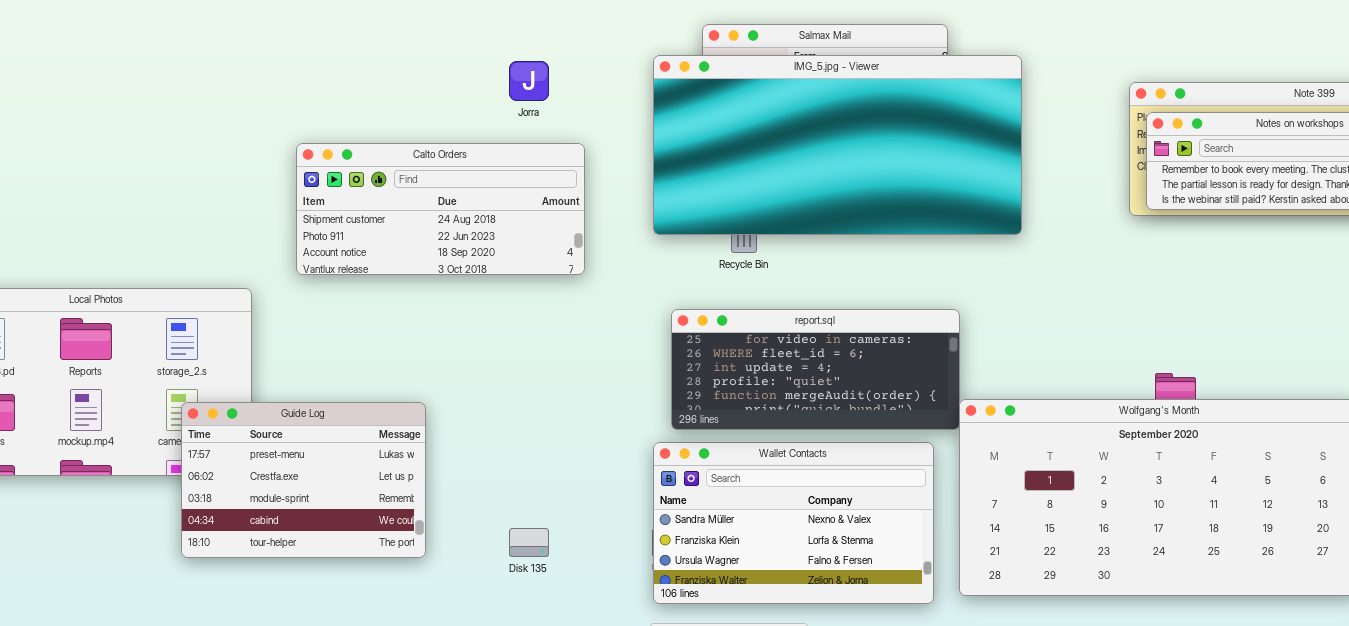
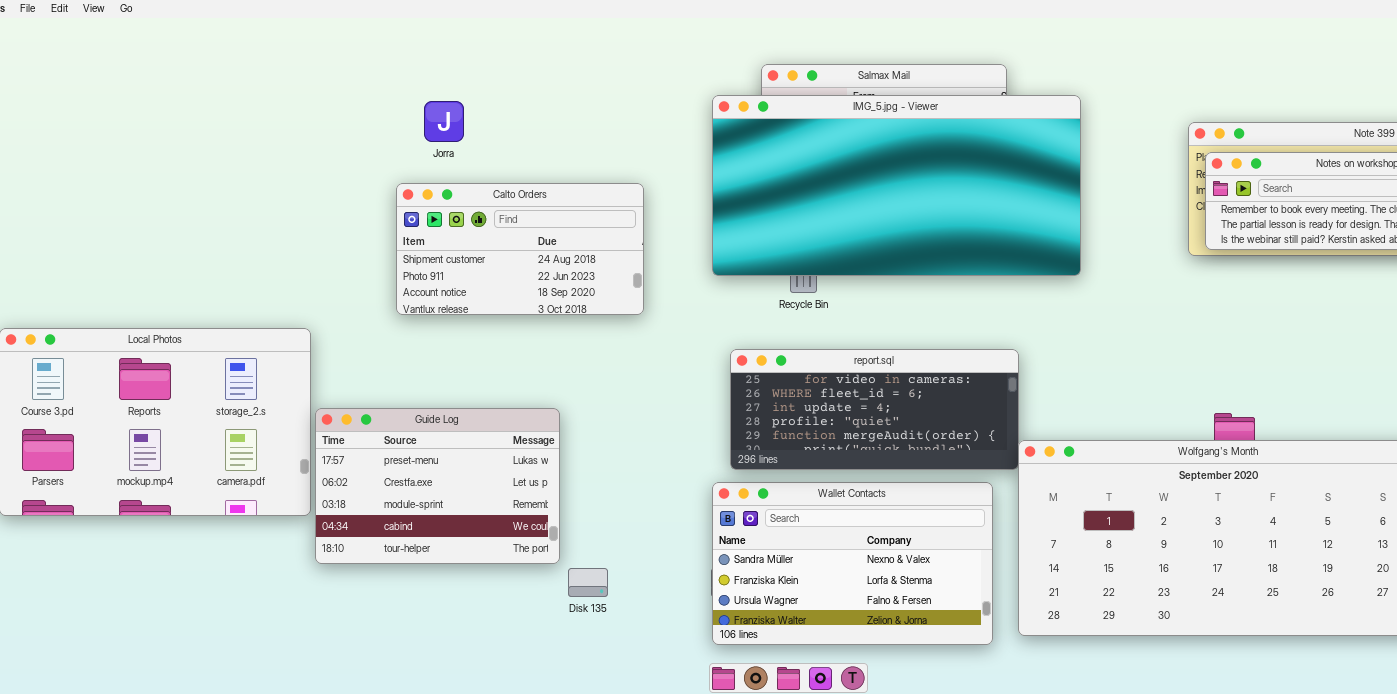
Jorra: [509,61,549,101] -> [424,101,464,142], moved
Calto Orders: [296,143,585,275] -> [396,183,644,315], resized
Guide Log: [181,402,426,558] -> [315,408,560,564], moved

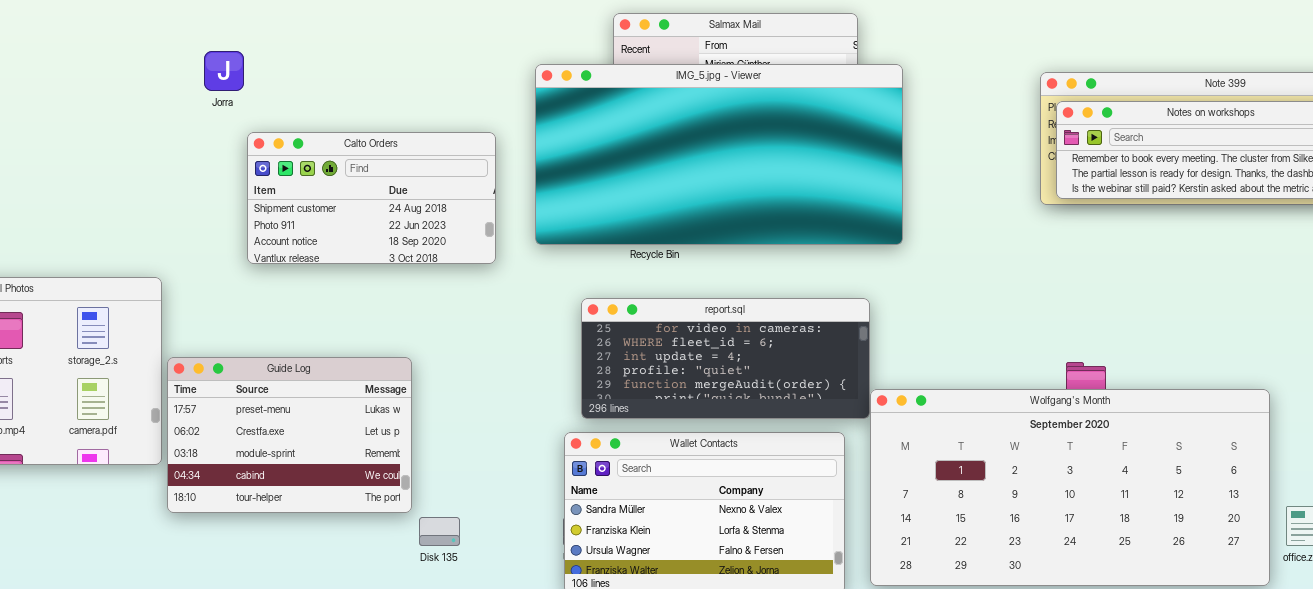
IMG_5.jpg - Viewer: [712,95,1081,276] -> [535,64,903,245], moved
Jorra: [424,101,464,142] -> [204,51,244,91], moved

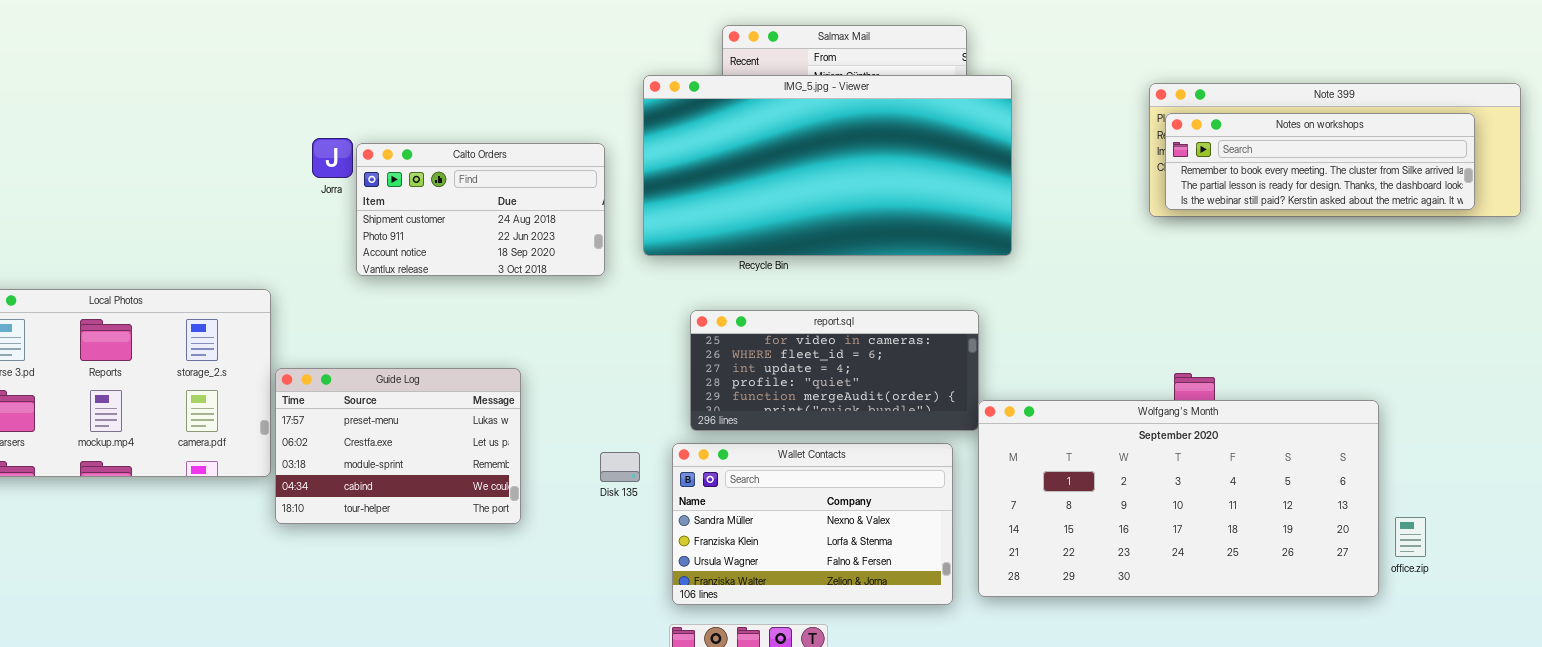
Jorra: [204,51,244,91] -> [312,138,353,178], moved
Disk 135: [419,517,460,546] -> [600,452,640,482], moved

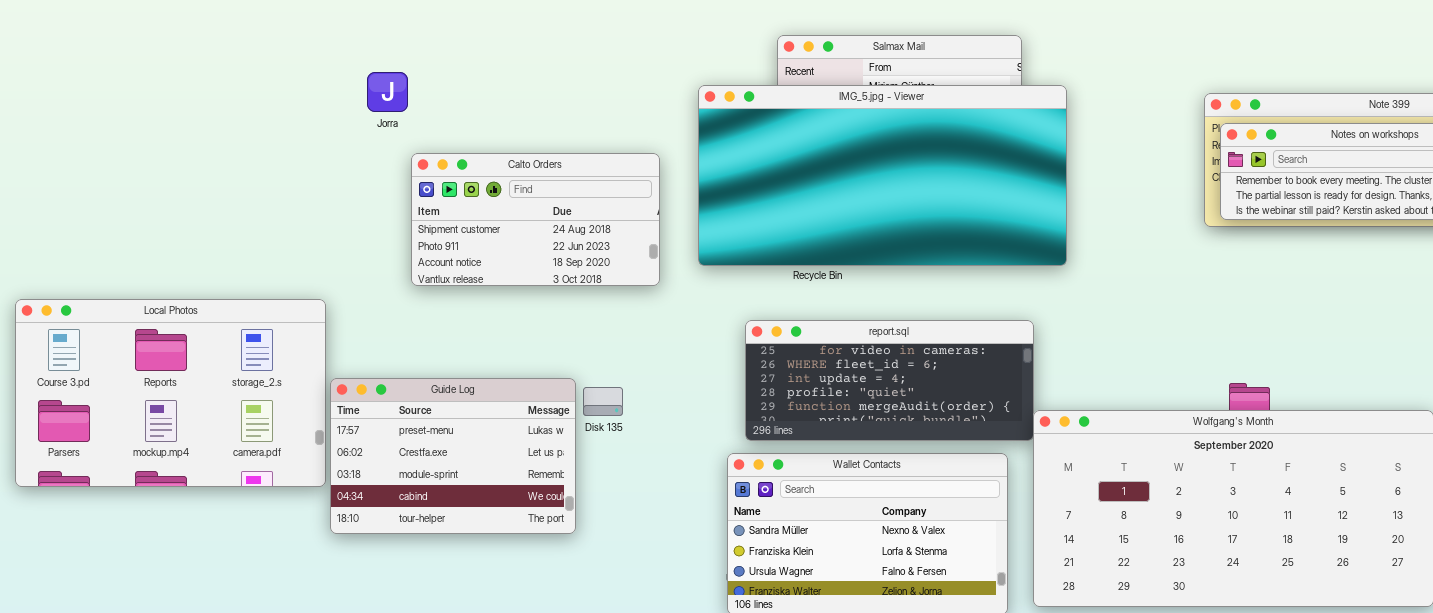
Jorra: [312,138,353,178] -> [367,72,408,112], moved
Disk 135: [600,452,640,482] -> [583,387,623,416], moved

